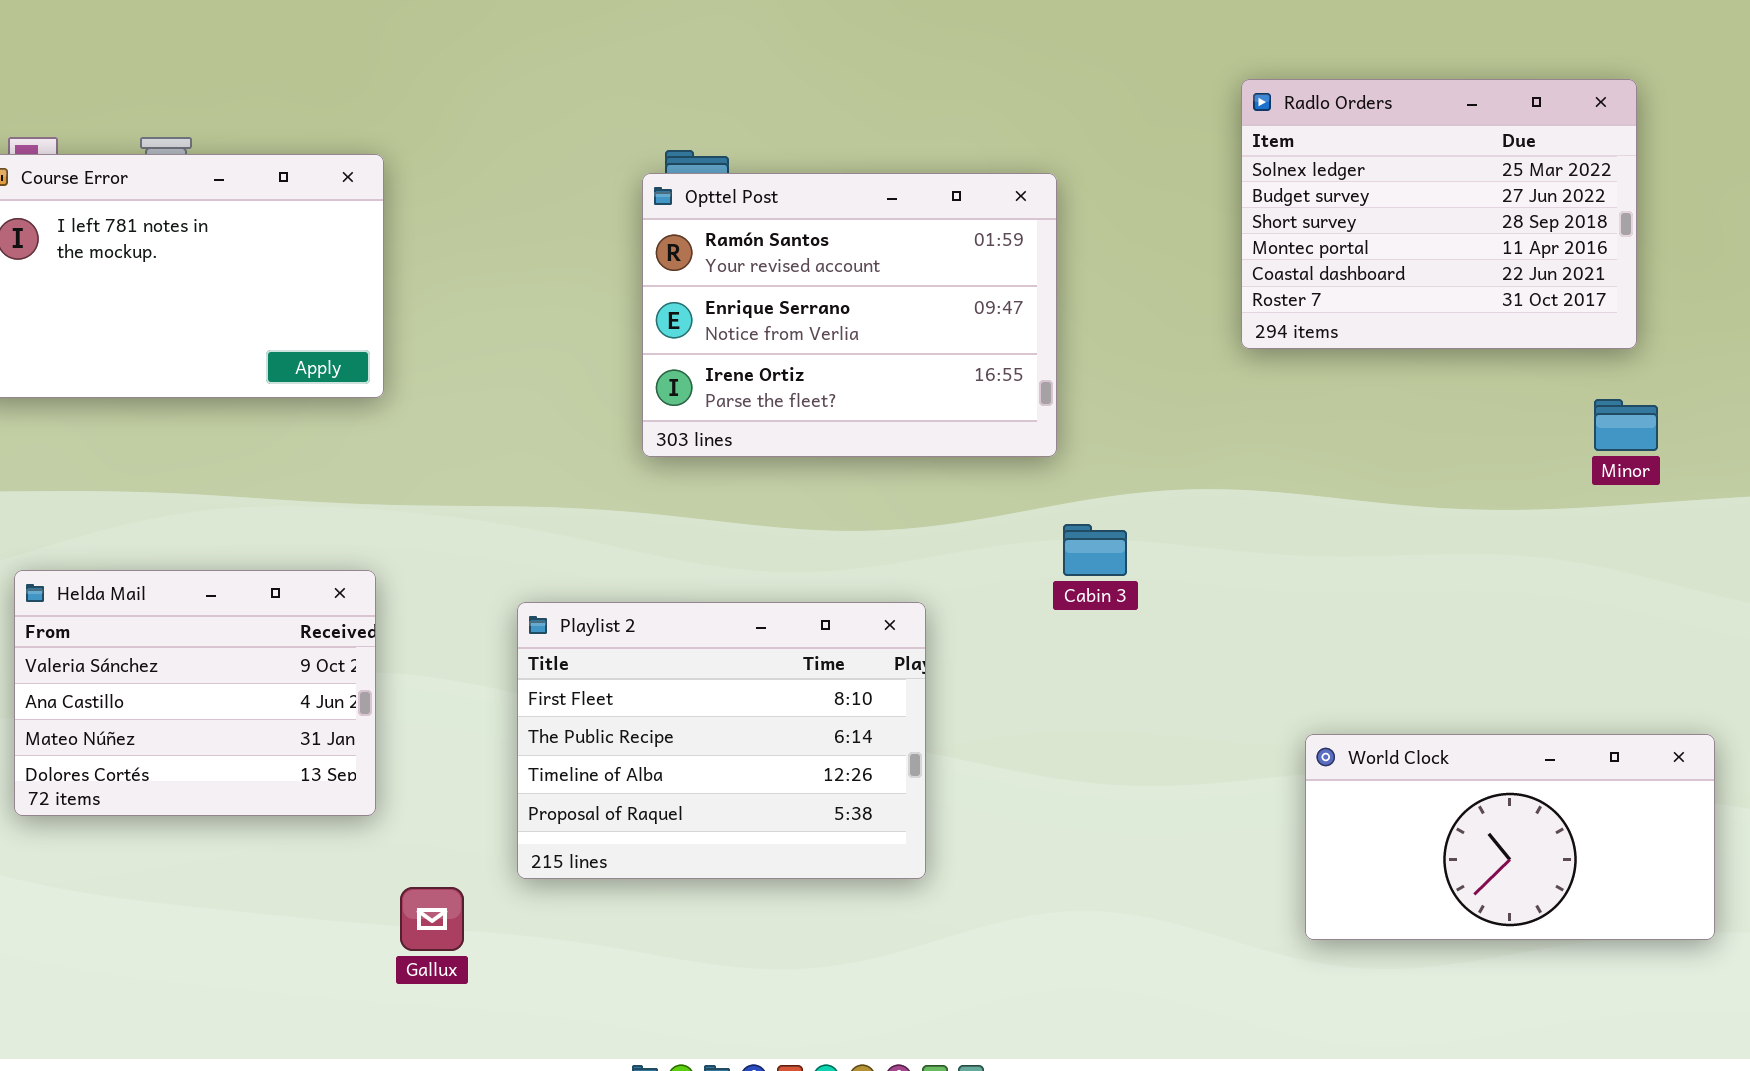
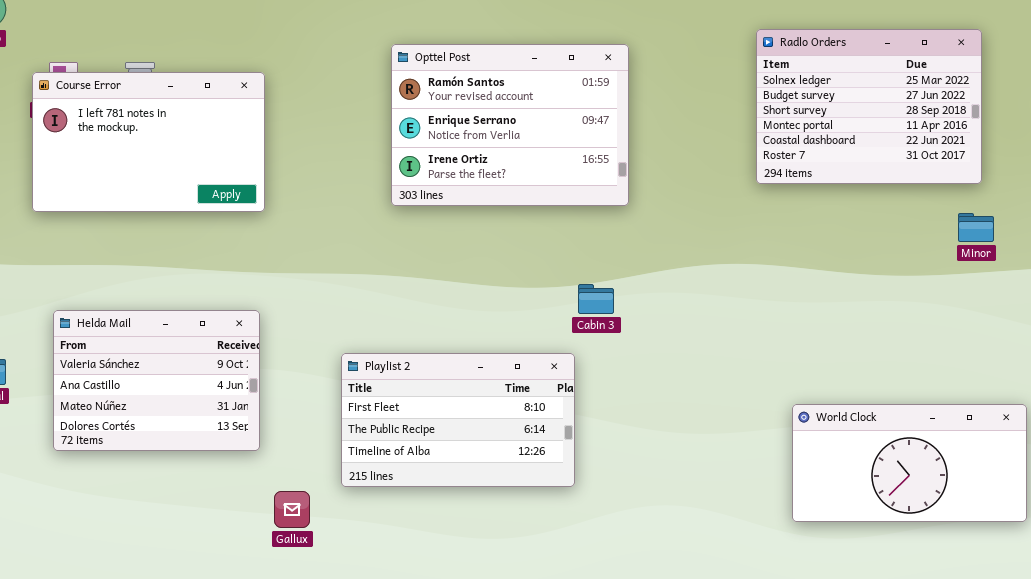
Opttel Post: [642,173,1057,457] -> [391,44,629,206], moved
Cabin 3: [1063,524,1127,576] -> [578,284,614,314], moved
Playlist 2: [517,602,926,879] -> [341,353,575,487], resized

